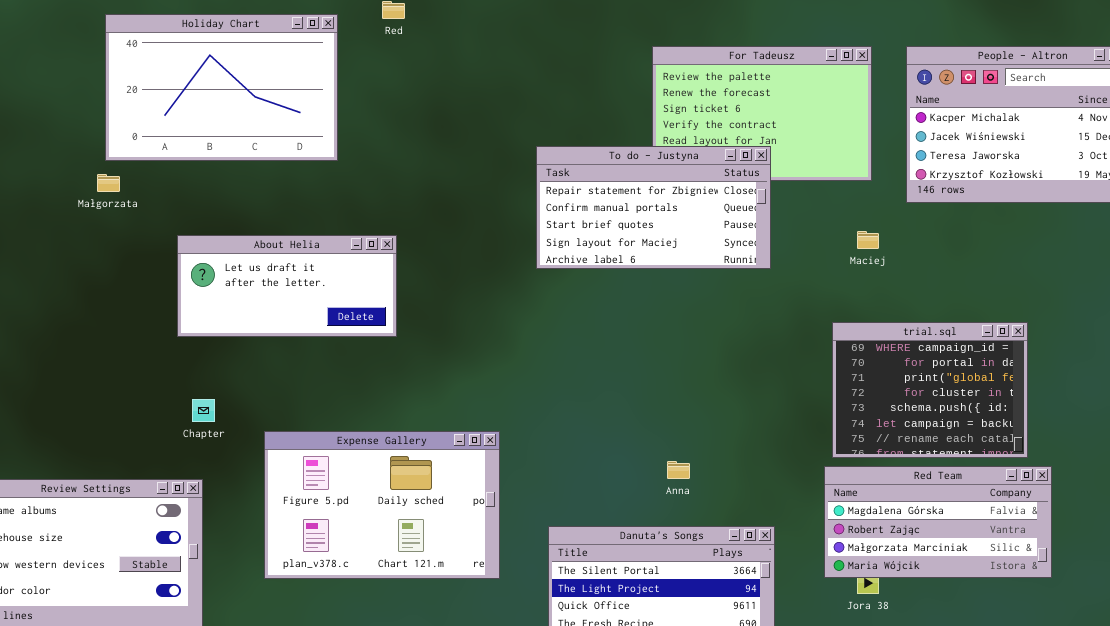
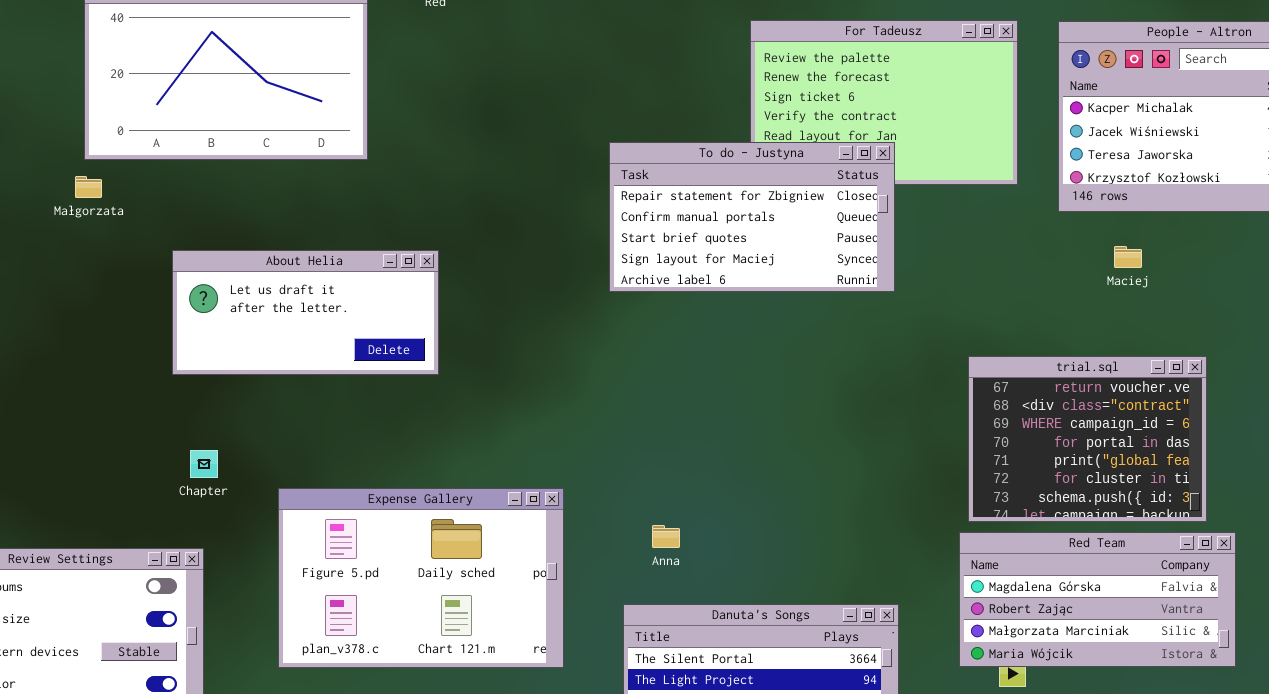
Maciej: [857,231,879,249] -> [1114,246,1142,268], moved
trial.sql: [832,322,1028,458] -> [968,356,1207,522], scrolled up 2 rows
Anna: [667,461,690,479] -> [652,525,680,548], moved

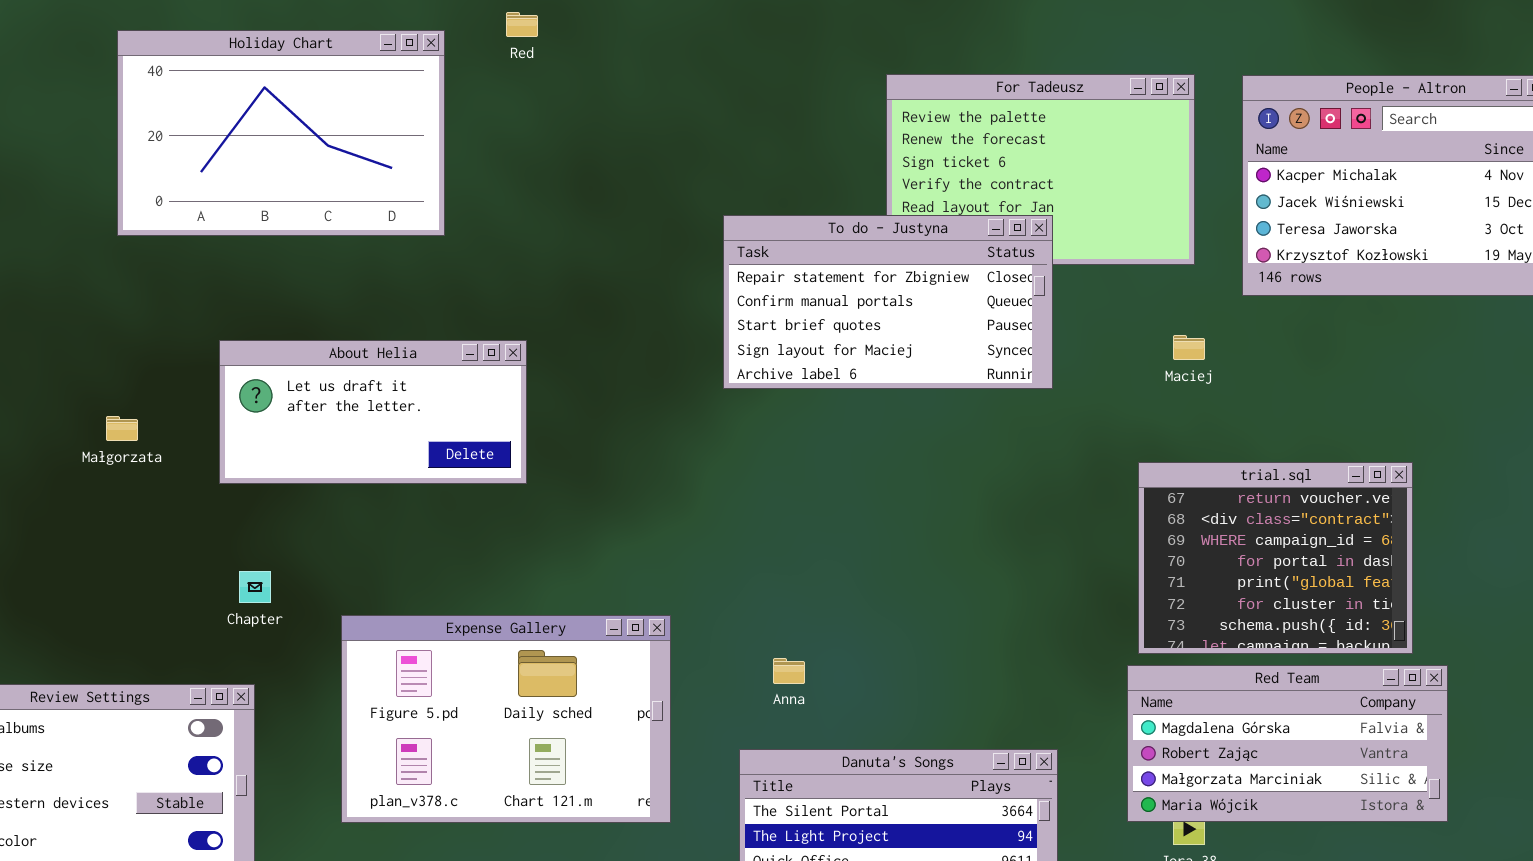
Małgorzata: [75,176,102,198] -> [106,416,138,441], moved
Maciej: [1114,246,1142,268] -> [1173,335,1205,360], moved

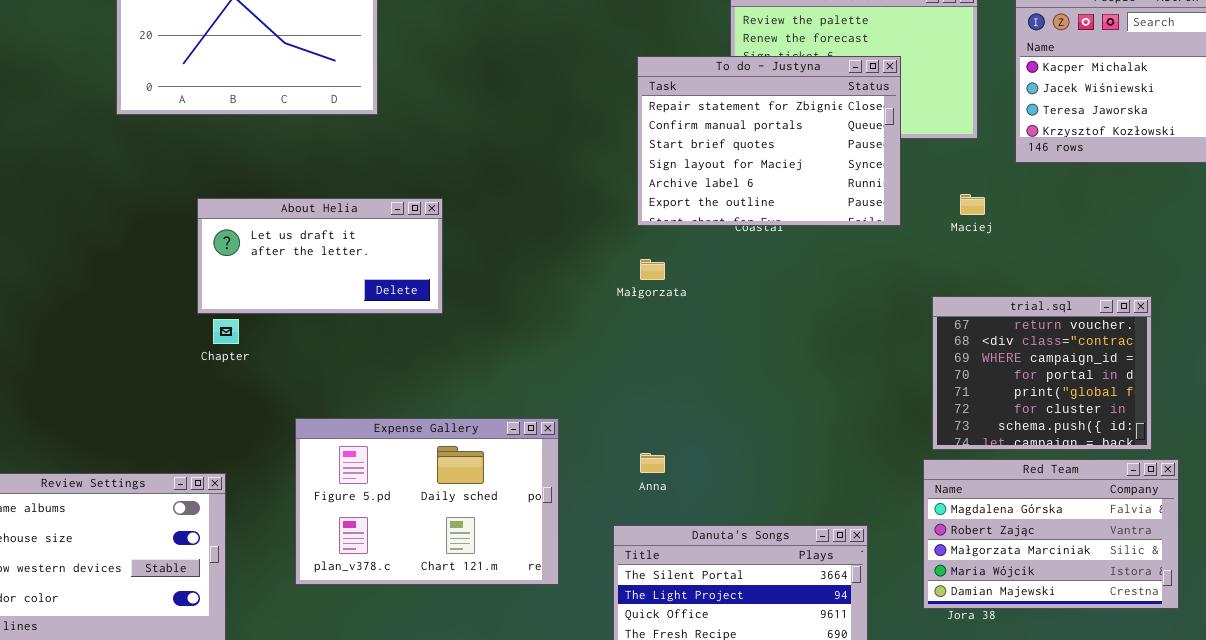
To do - Justyna: [723,215,1053,389] -> [637,56,901,226], moved, resized
Małgorzata: [106,416,138,441] -> [640,259,665,280], moved
Chapter: [239,571,271,603] -> [213,319,239,344], moved
Red Team: [1127,665,1448,822] -> [923,459,1179,609], resized

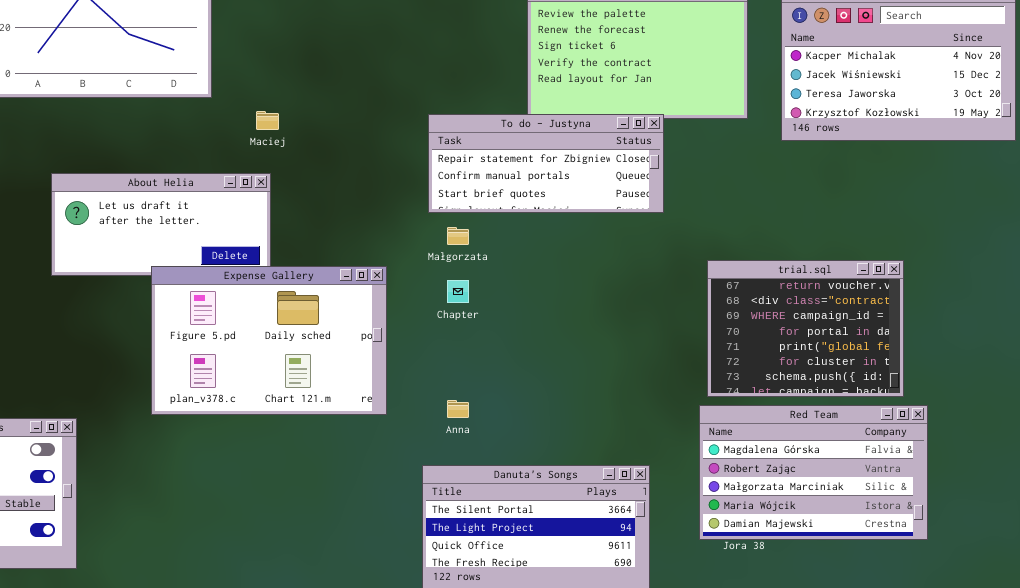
To do - Justyna: [637,56,901,226] -> [428,114,664,213], moved, resized
Maciej: [960,194,985,215] -> [256,111,279,130], moved
Chapter: [213,319,239,344] -> [447,280,469,303], moved
Expense Gallery: [295,418,559,585] -> [151,266,387,415], moved

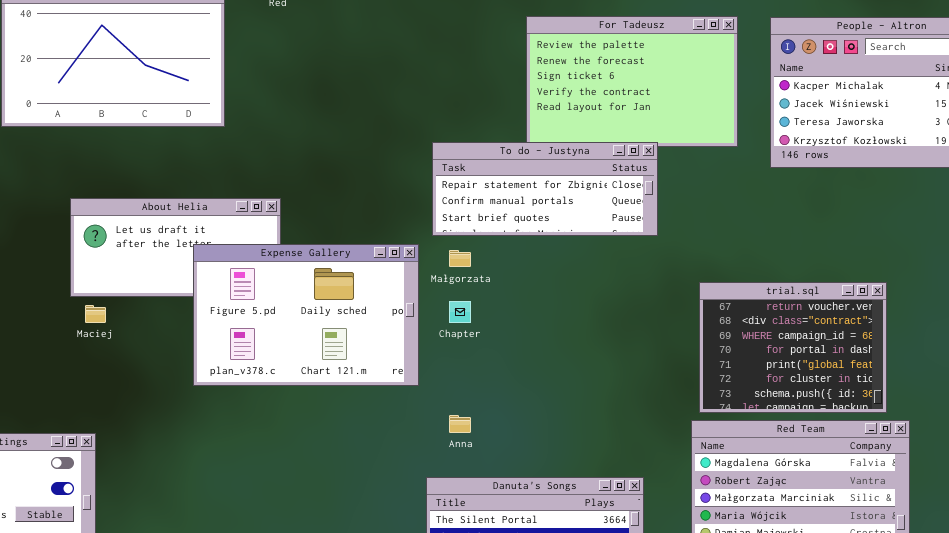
Maciej: [256,111,279,130] -> [85,305,106,323], moved
Expense Gallery: [151,266,387,415] -> [193,244,419,386], moved

